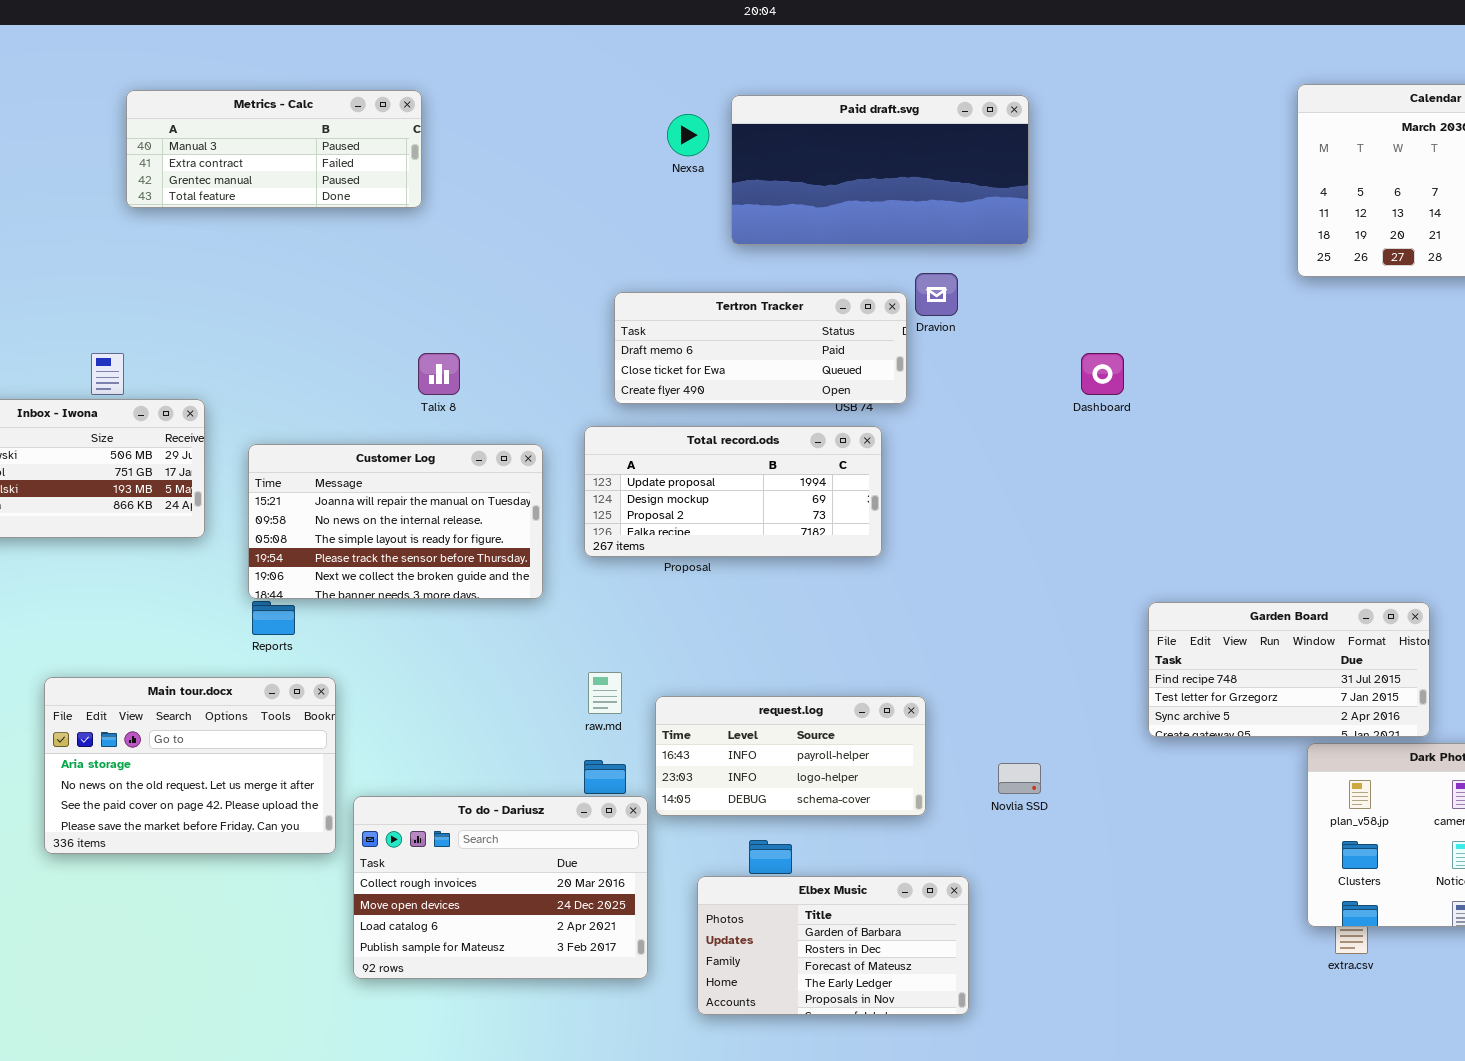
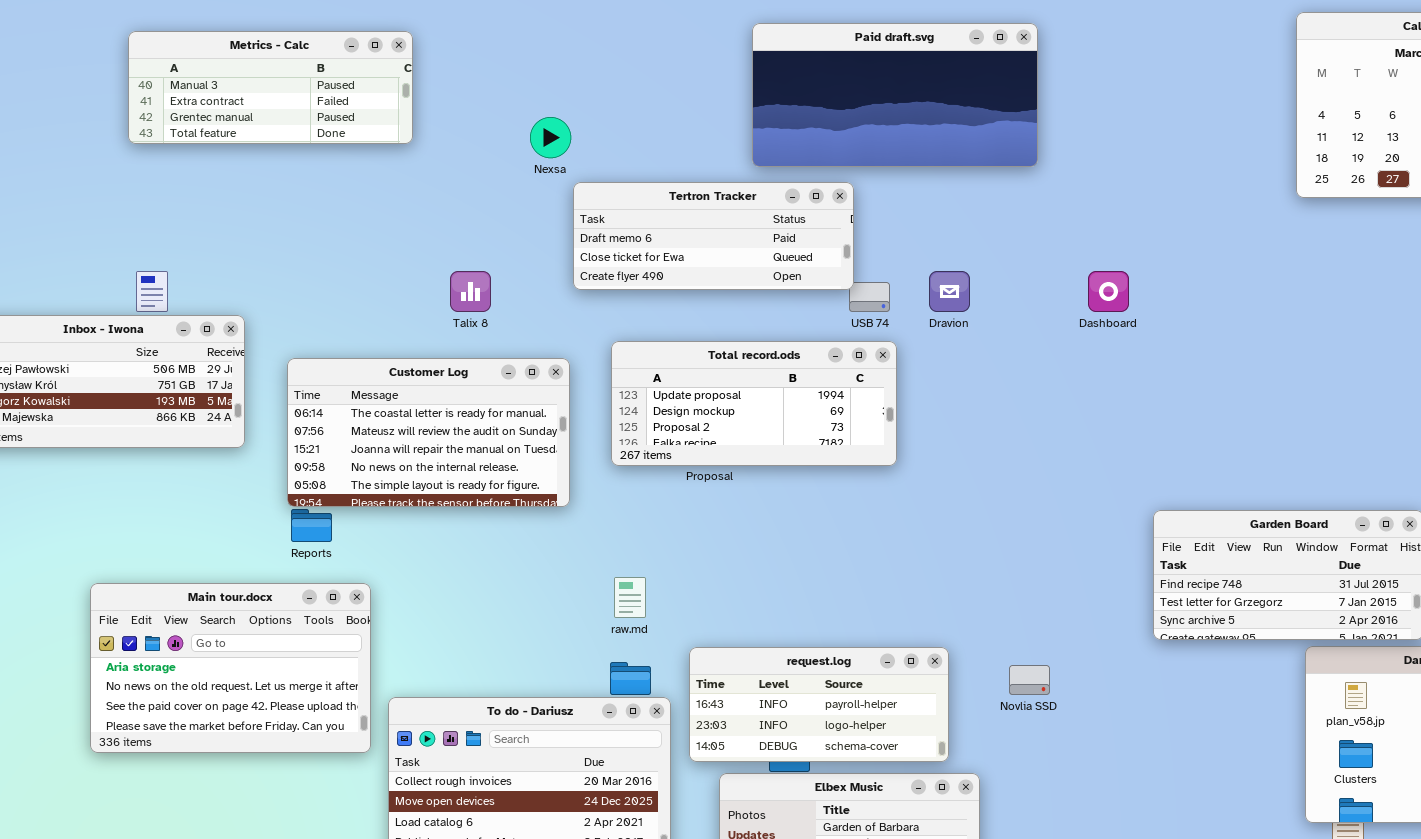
Metrics - Calc: [126,90,422,208] -> [128,31,413,144], moved
Nexsa: [667,114,709,156] -> [530,117,571,158], moved
Dravion: [915,273,958,316] -> [929,271,970,312], moved
Tertron Tracker: [614,292,907,404] -> [573,182,854,290], moved
Customer Log: [248,444,543,599] -> [287,358,570,507], scrolled up 2 rows
request.log: [655,696,926,816] -> [689,647,949,762], moved

